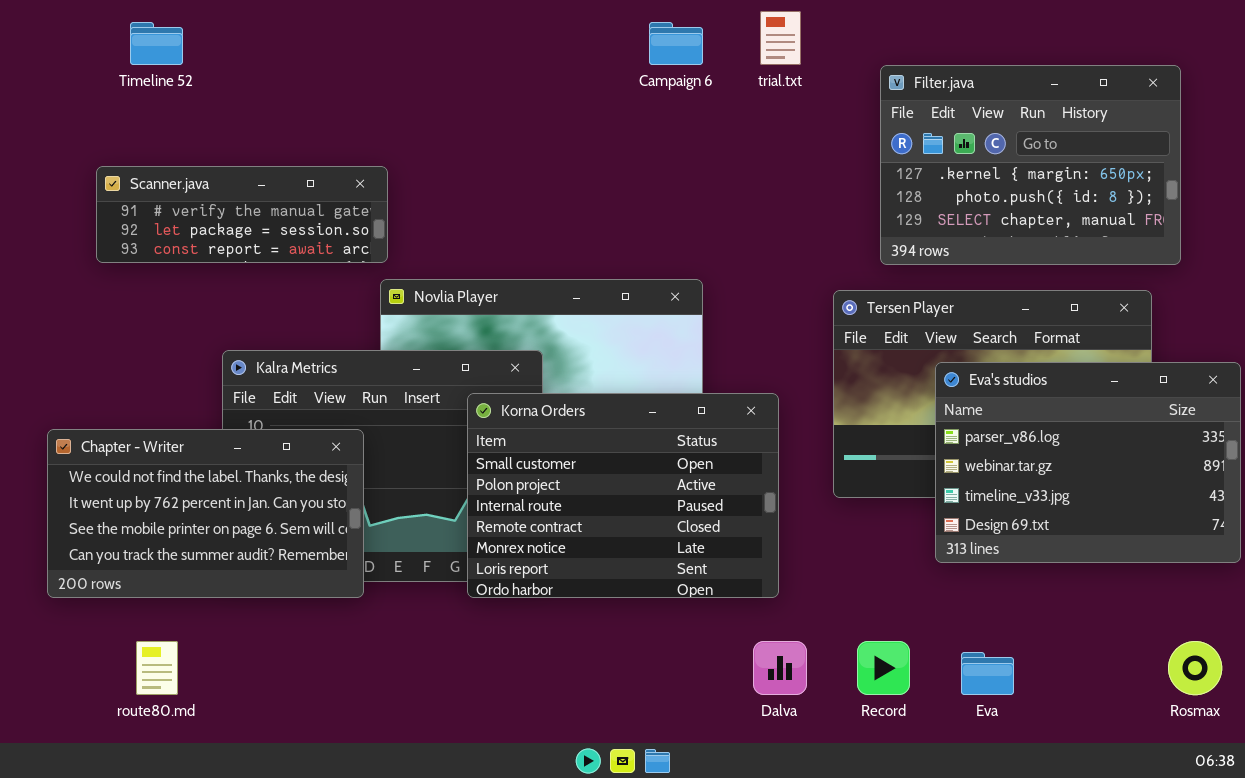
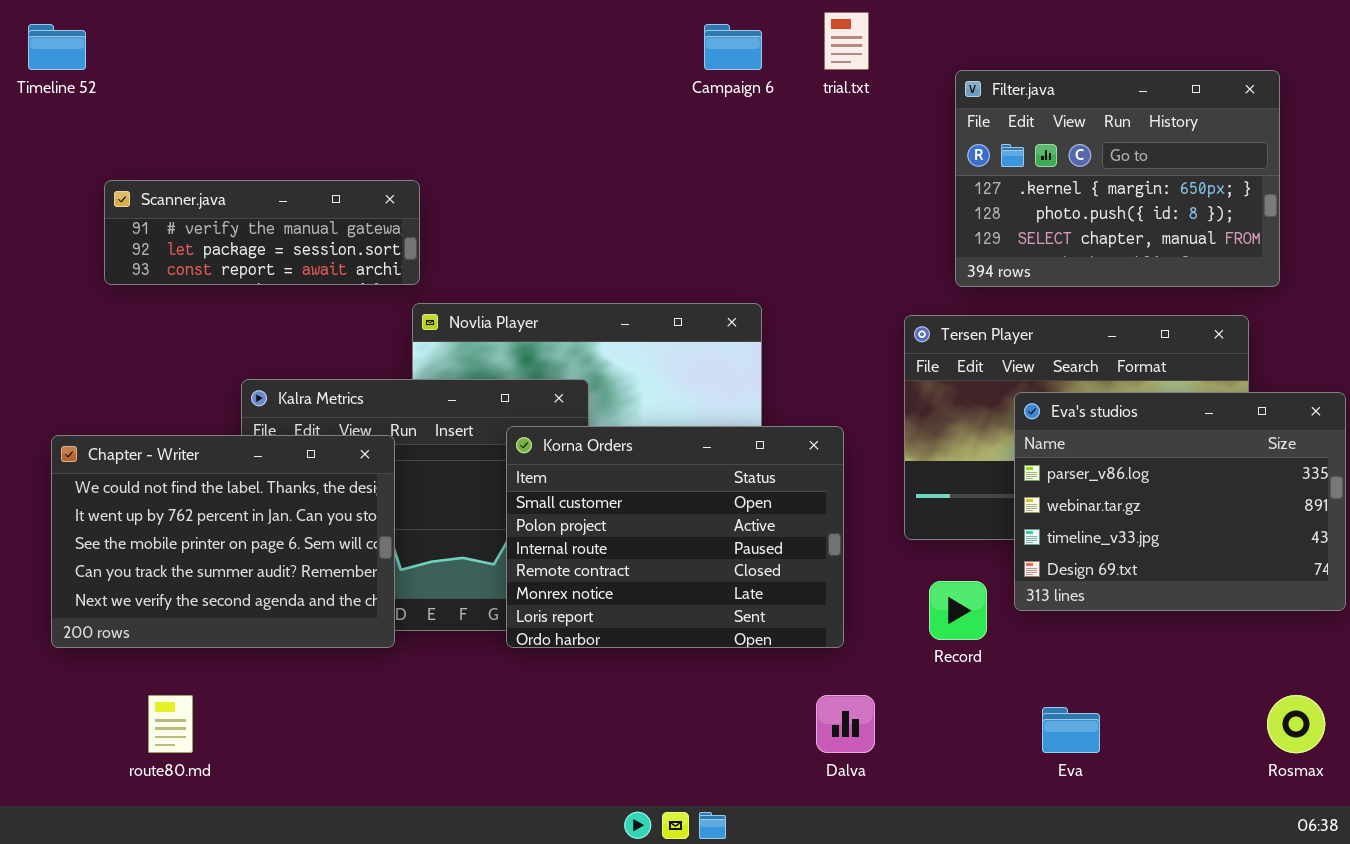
Timeline 52: [130,22,183,65] -> [28,24,86,70], moved
Chapter - Writer: [47,429,364,598] -> [51,435,395,648], resized
Record: [857,641,910,695] -> [929,581,987,640], moved

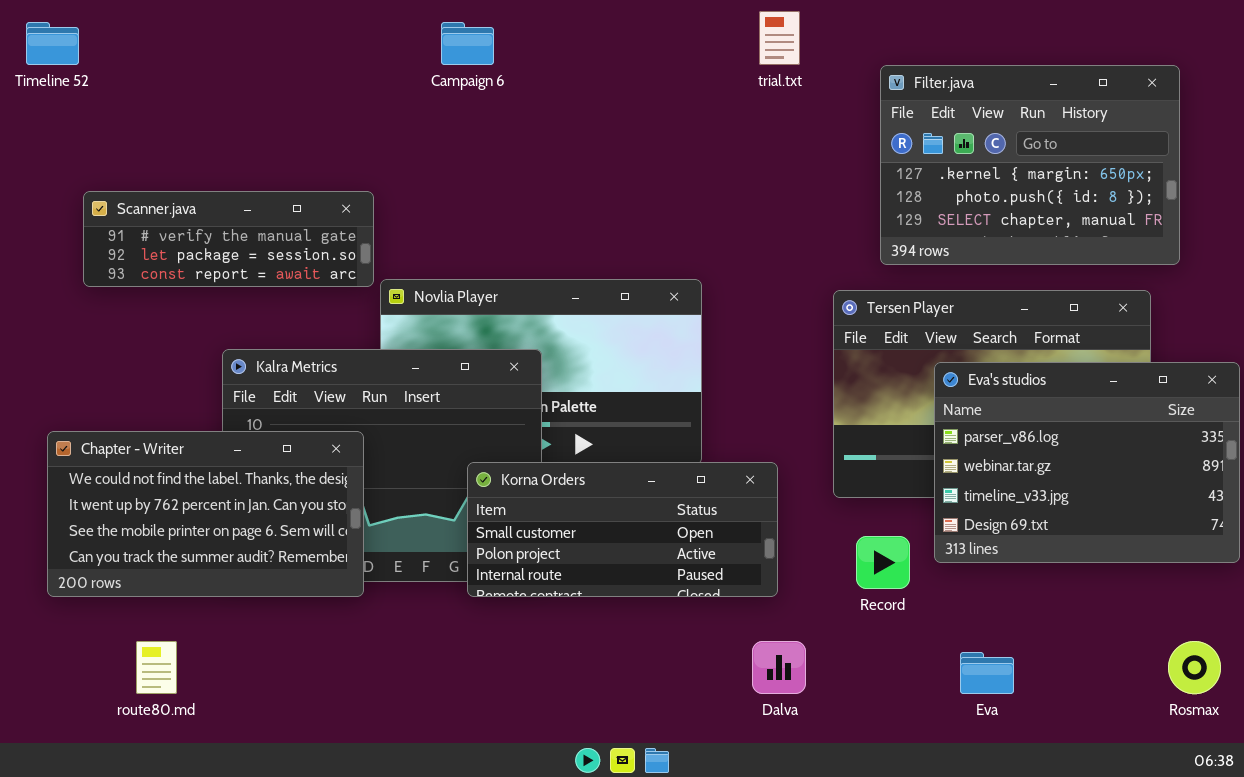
Campaign 6: [704,24,762,70] -> [441,22,494,65], moved
Scanner.java: [104,180,420,285] -> [83,191,374,287], moved
Korna Orders: [506,426,844,648] -> [467,462,778,597], resized
Chapter - Writer: [51,435,395,648] -> [47,431,364,597], resized

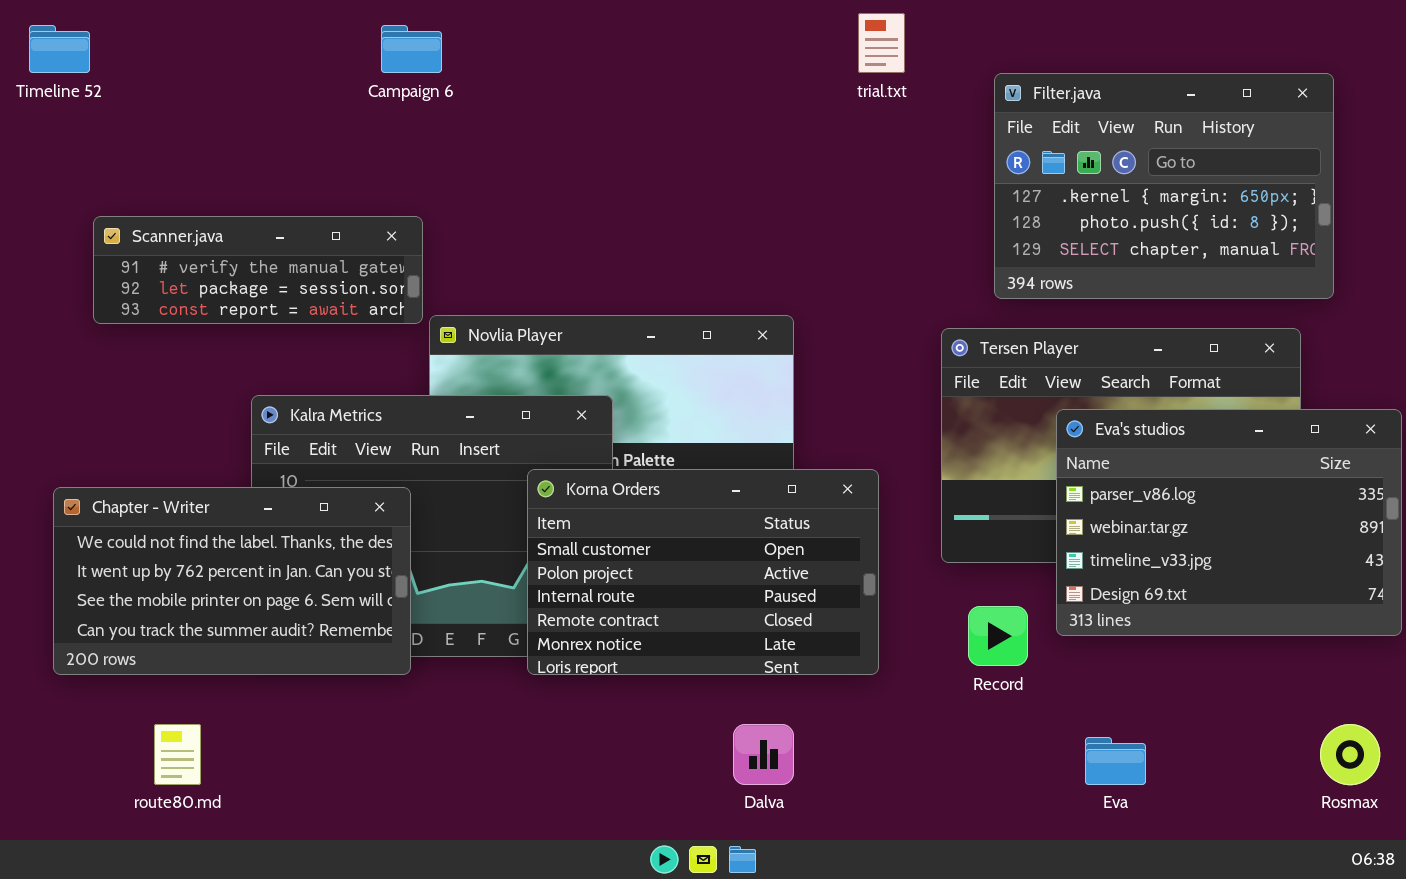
Campaign 6: [441,22,494,65] -> [381,25,442,73], moved
Korna Orders: [467,462,778,597] -> [527,469,879,675], resized
Dalva: [752,641,806,694] -> [733,724,794,785], moved

